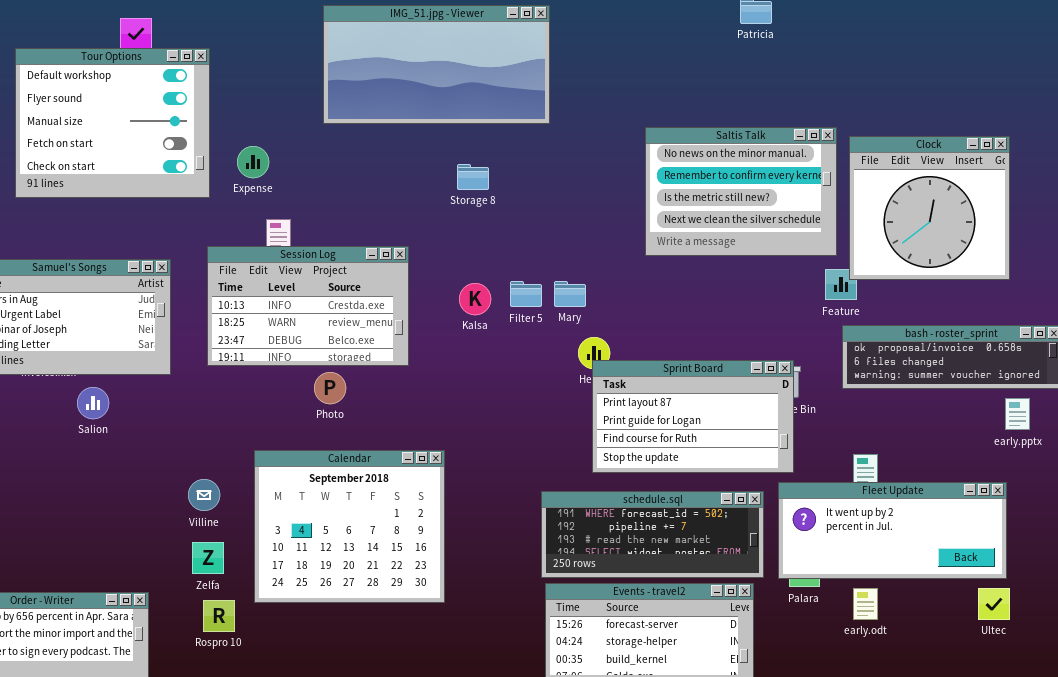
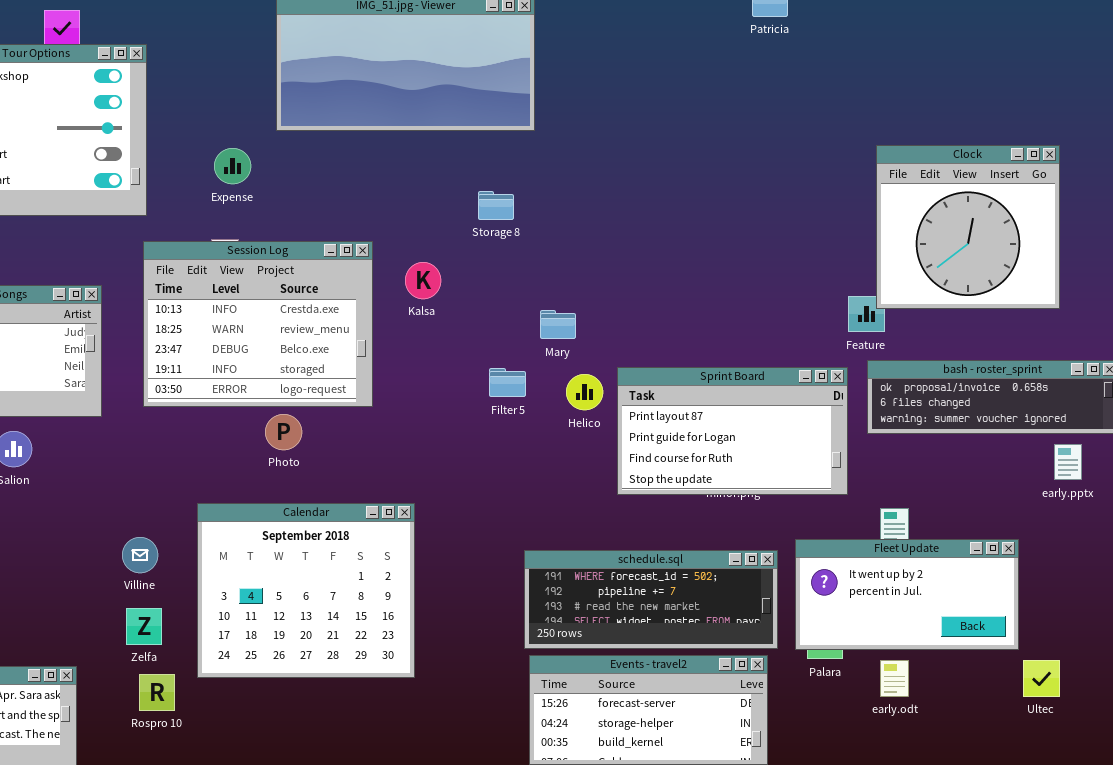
Saltis Talk: [645,127,837,256] -> none, closed
Expense: [237,146,269,178] -> [214,148,251,184], moved
Storage 8: [457,164,489,190] -> [478,191,514,220], moved
Session Log: [207,246,409,366] -> [143,241,373,407], resized
Filter 5: [510,281,542,307] -> [489,368,526,397], moved
Kalsa: [459,283,491,315] -> [405,262,441,299], moved
Sprint Board: [592,360,794,473] -> [617,367,848,495], moved
Fleet Update: [778,482,1007,579] -> [795,539,1019,650], resized

